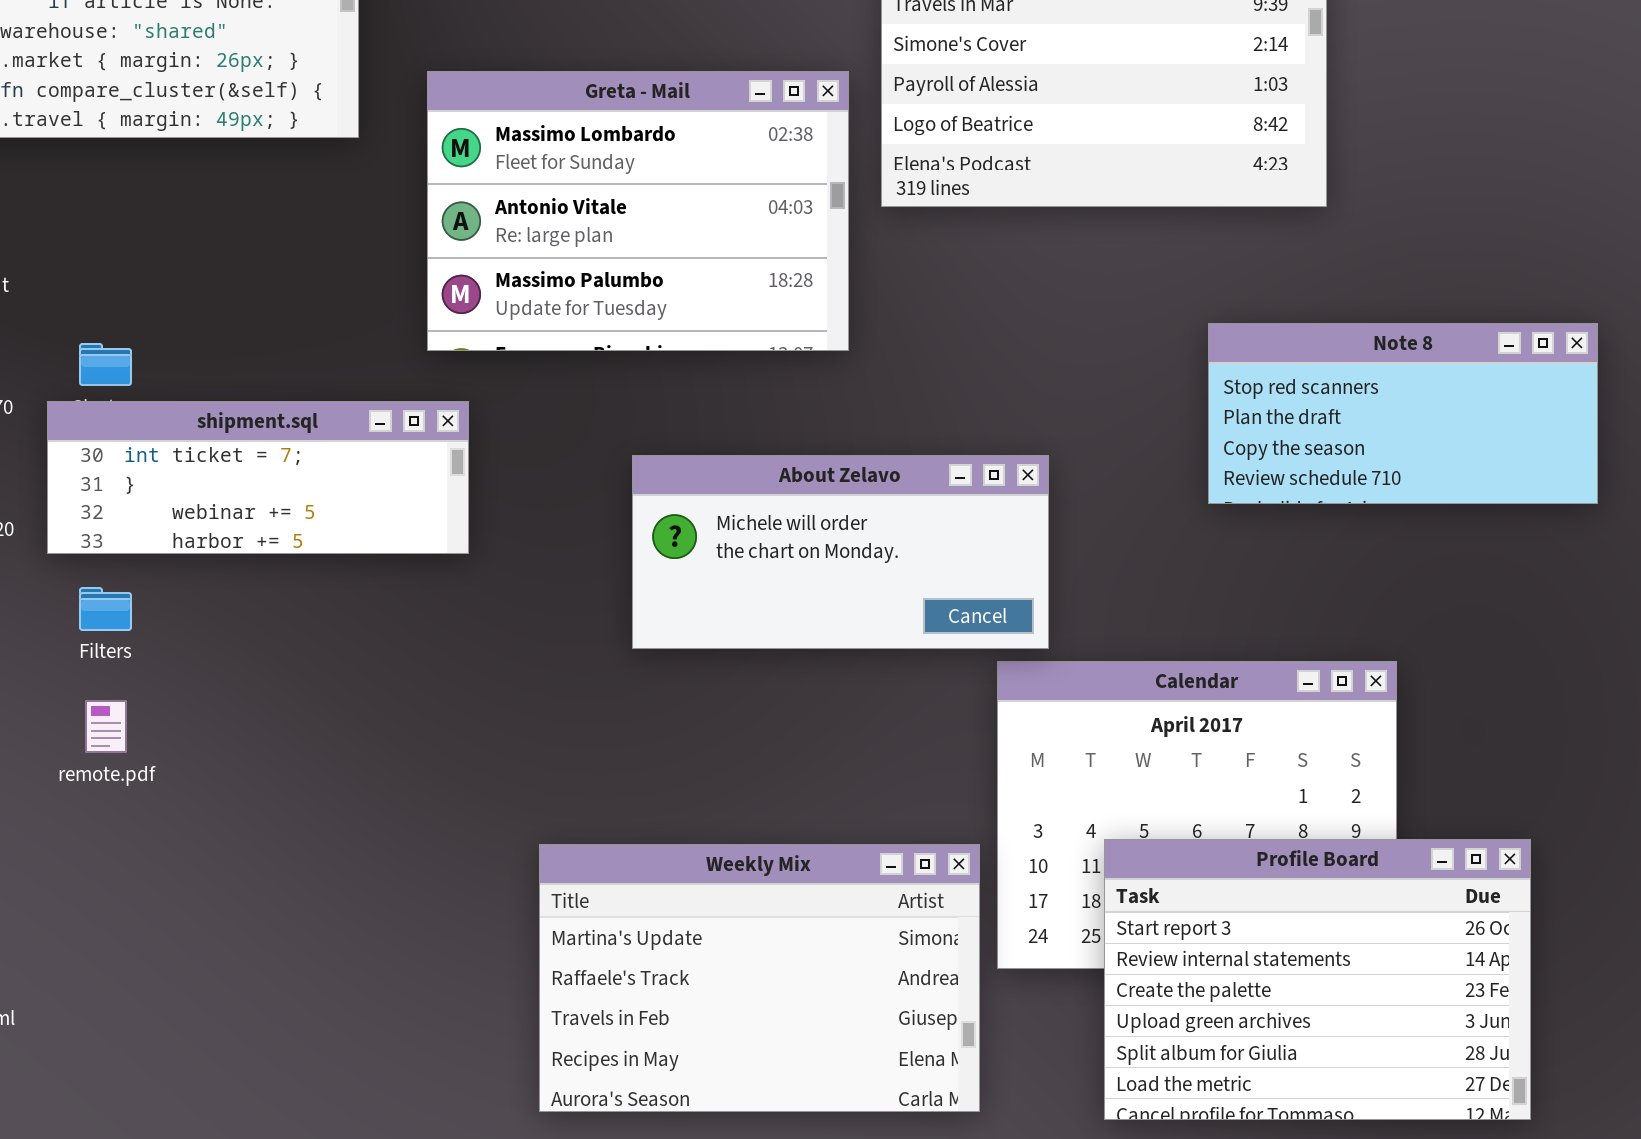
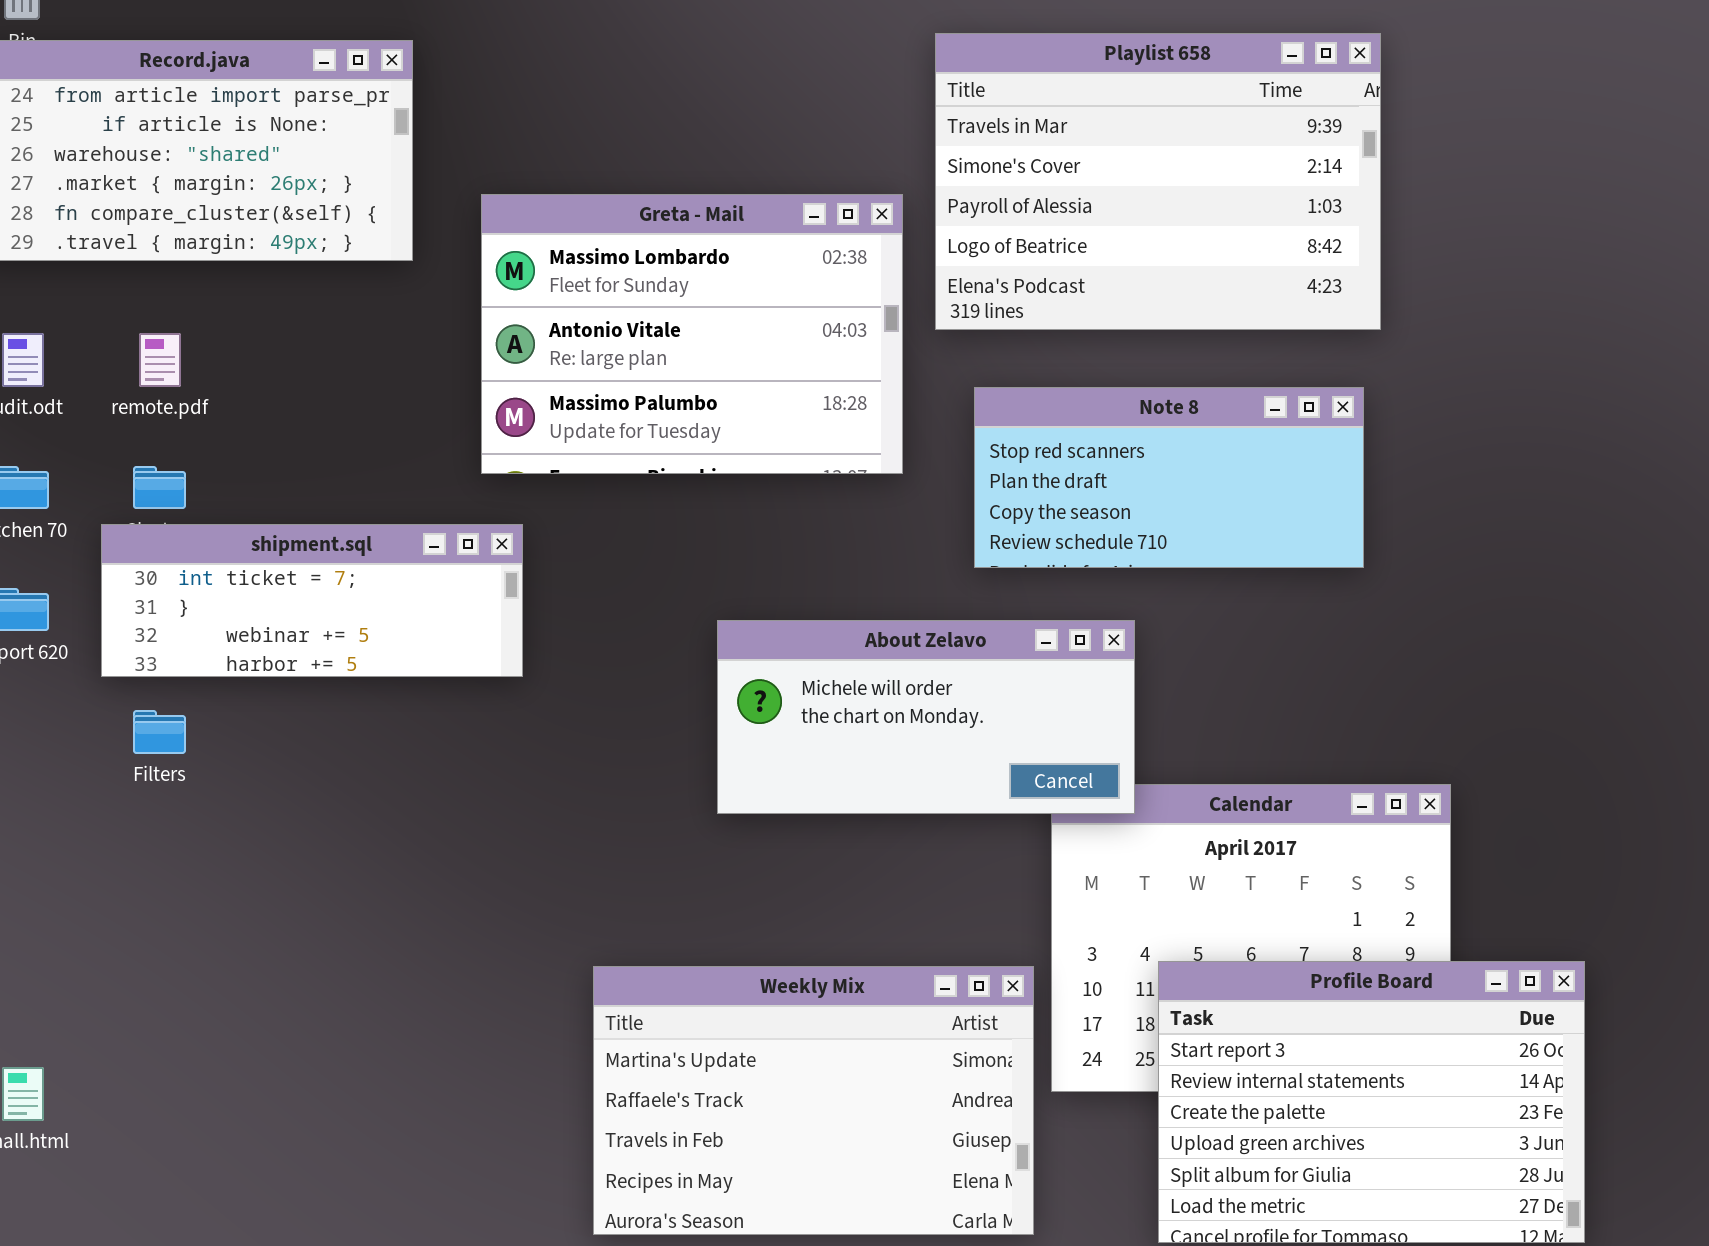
Note 8: [1208,323,1598,504] -> [974,387,1364,568], moved
About Zelavo: [632,455,1049,649] -> [717,620,1135,814], moved
remote.pdf: [85,700,127,753] -> [139,333,181,387], moved

